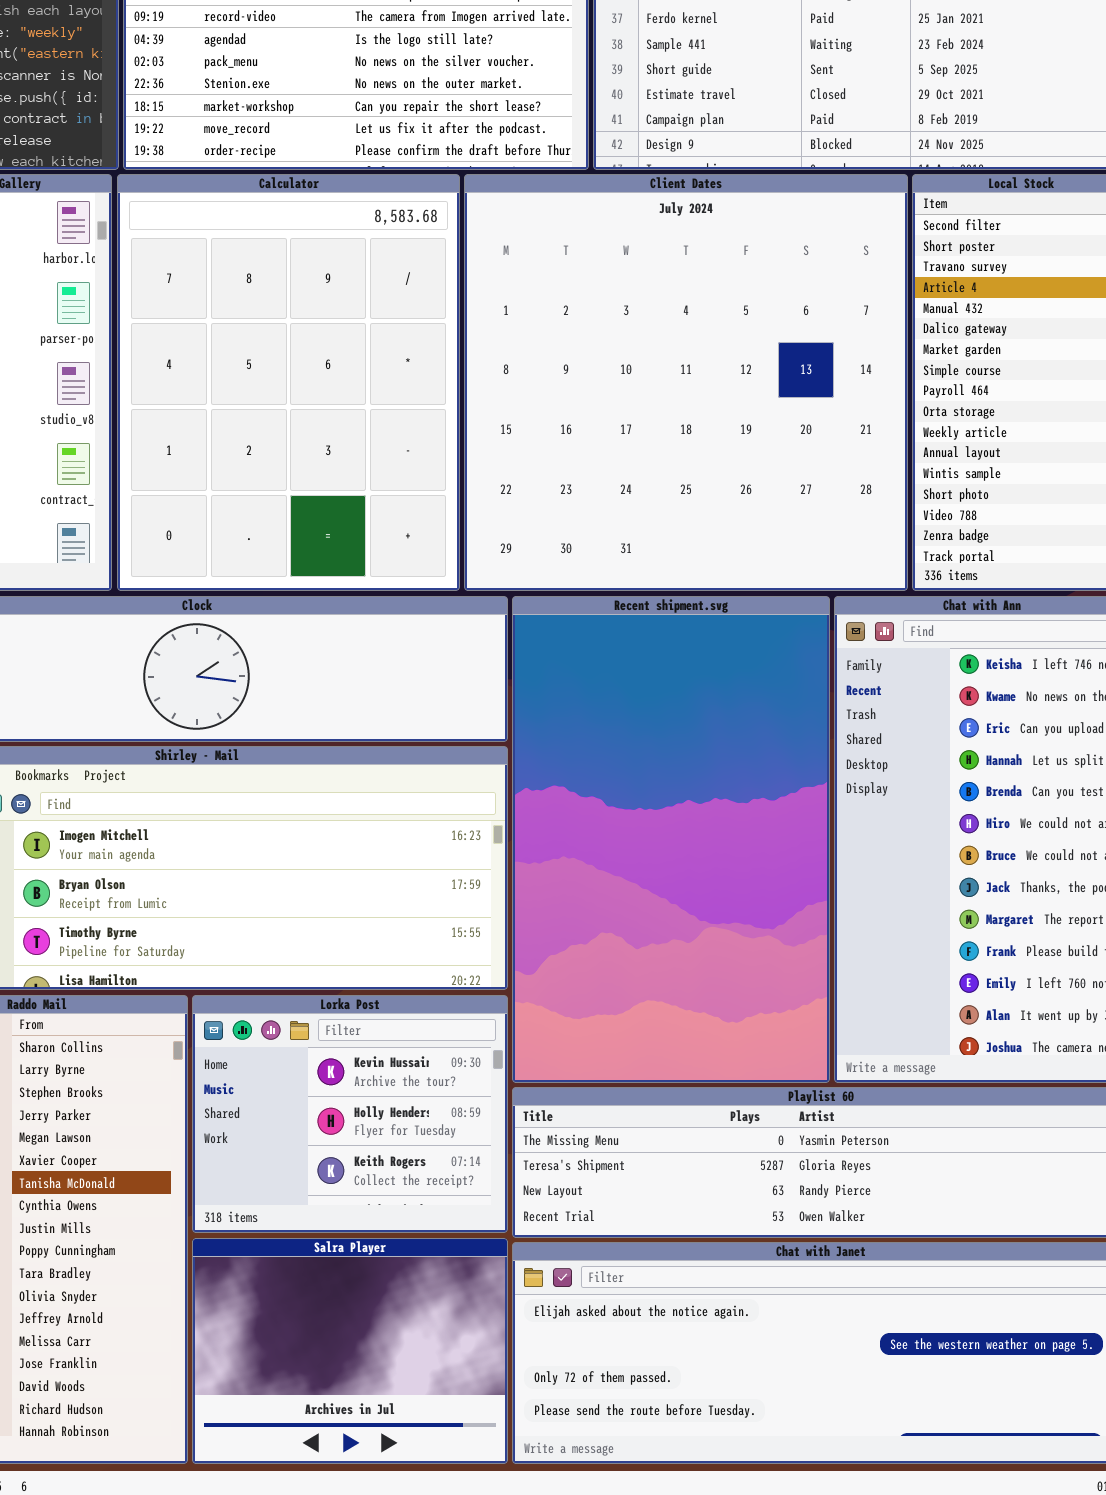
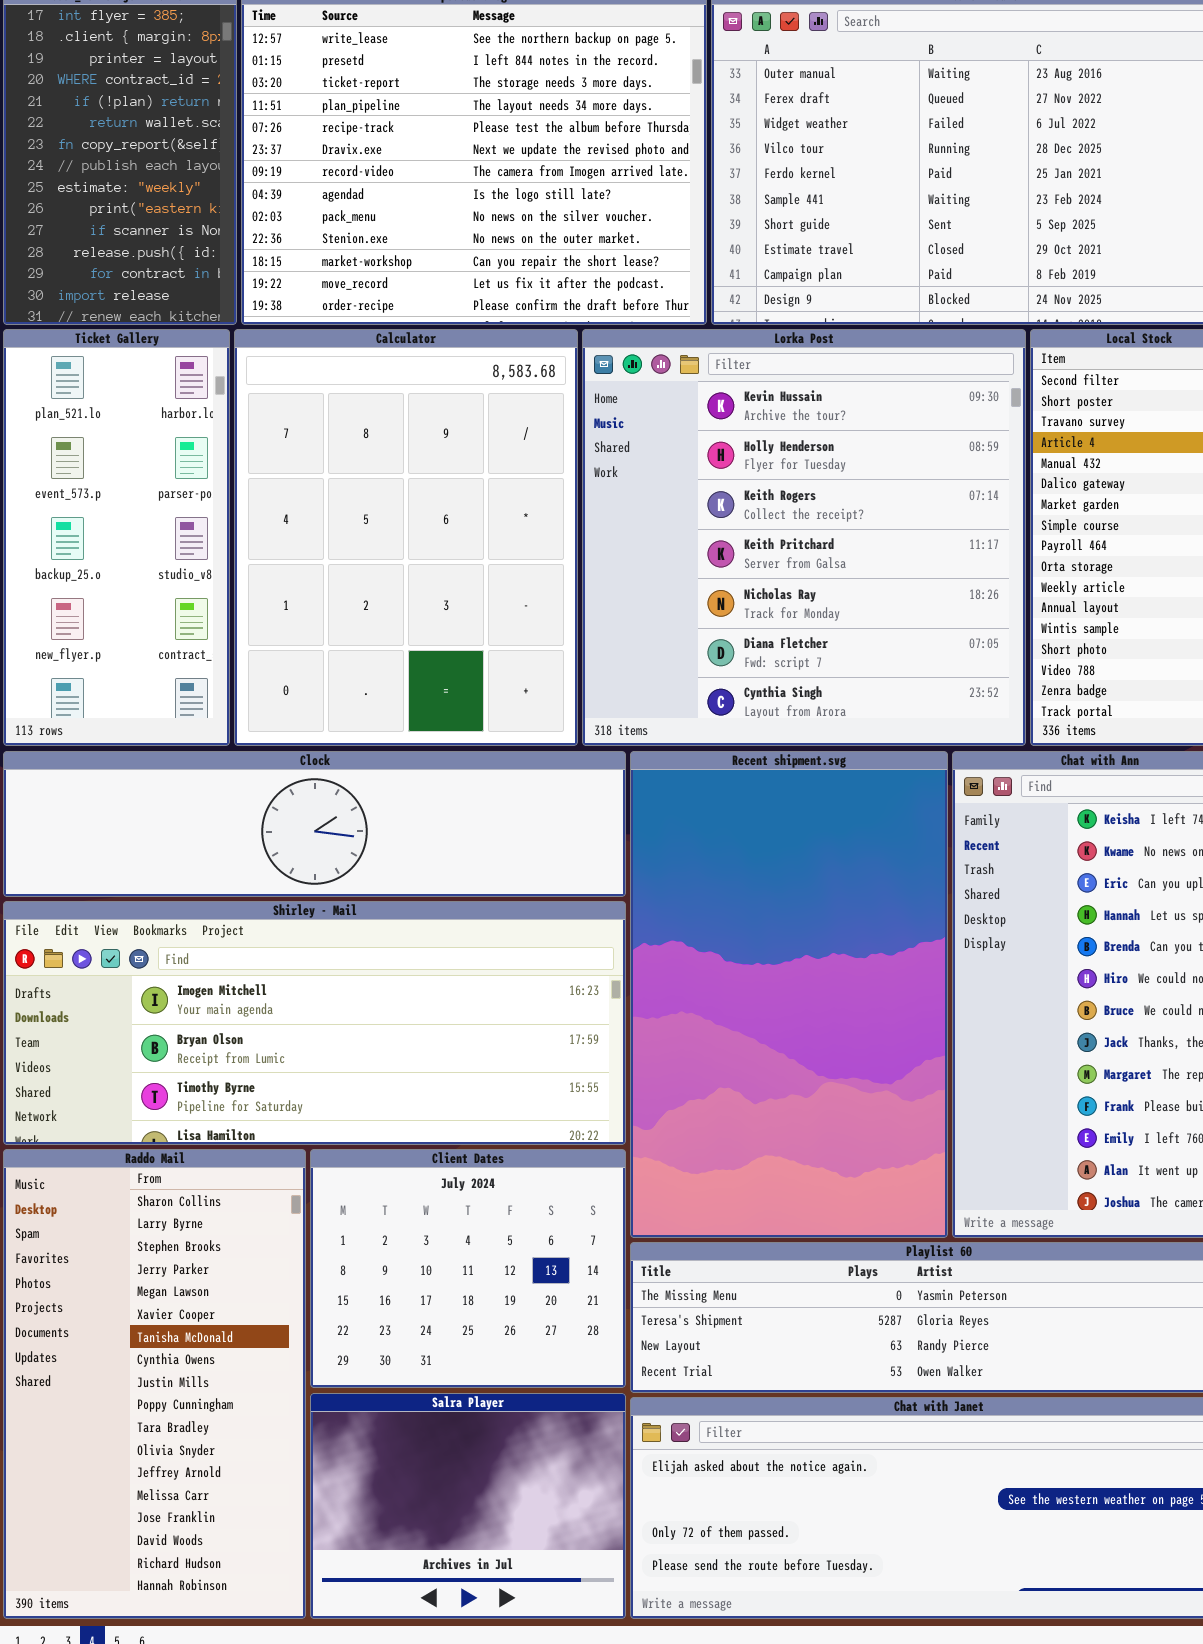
Client Dates: [464,174,908,591] -> [310,1149,626,1388], moved, resized
Lorka Post: [192,995,508,1233] -> [582,329,1026,746], moved, resized

